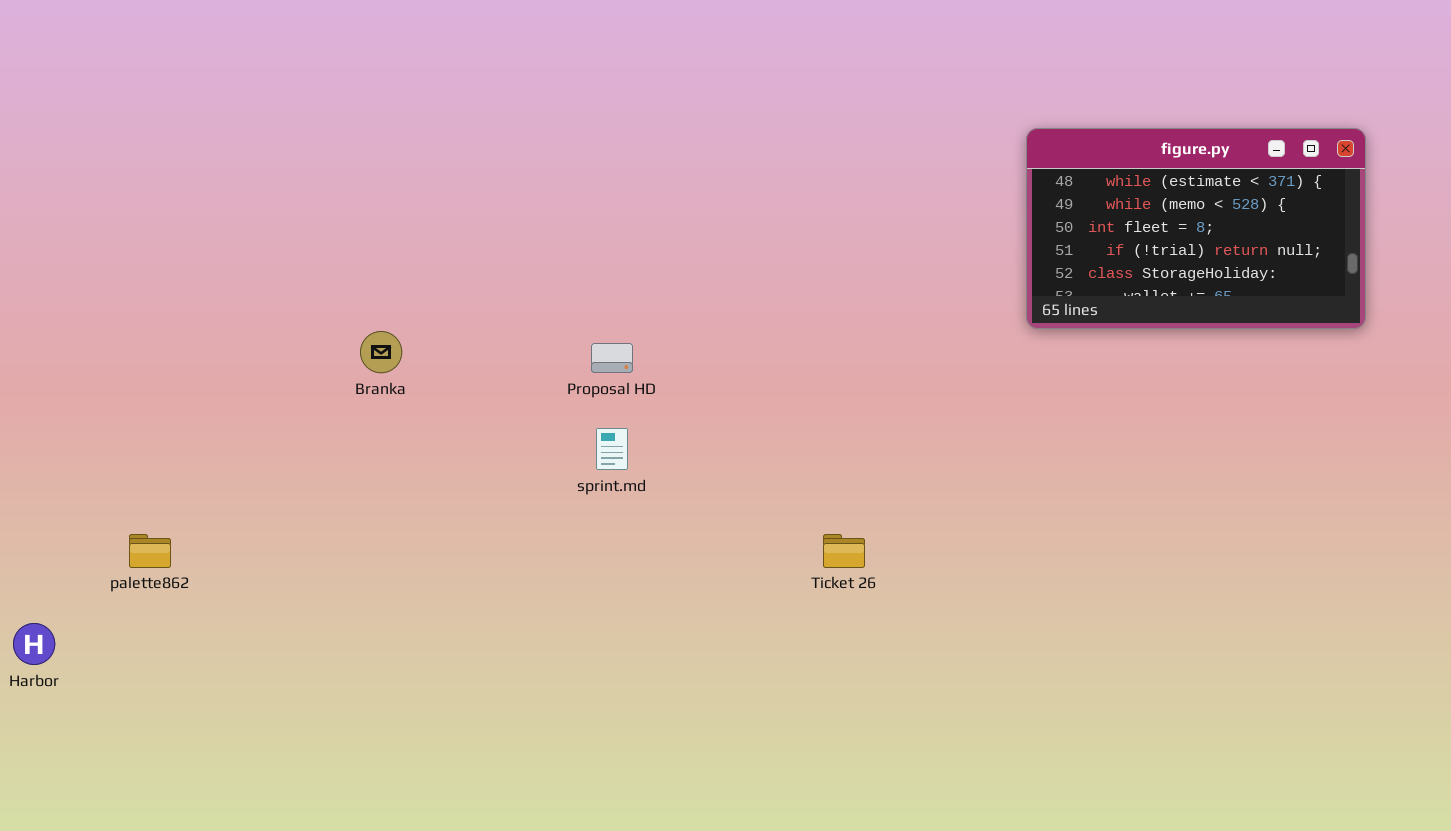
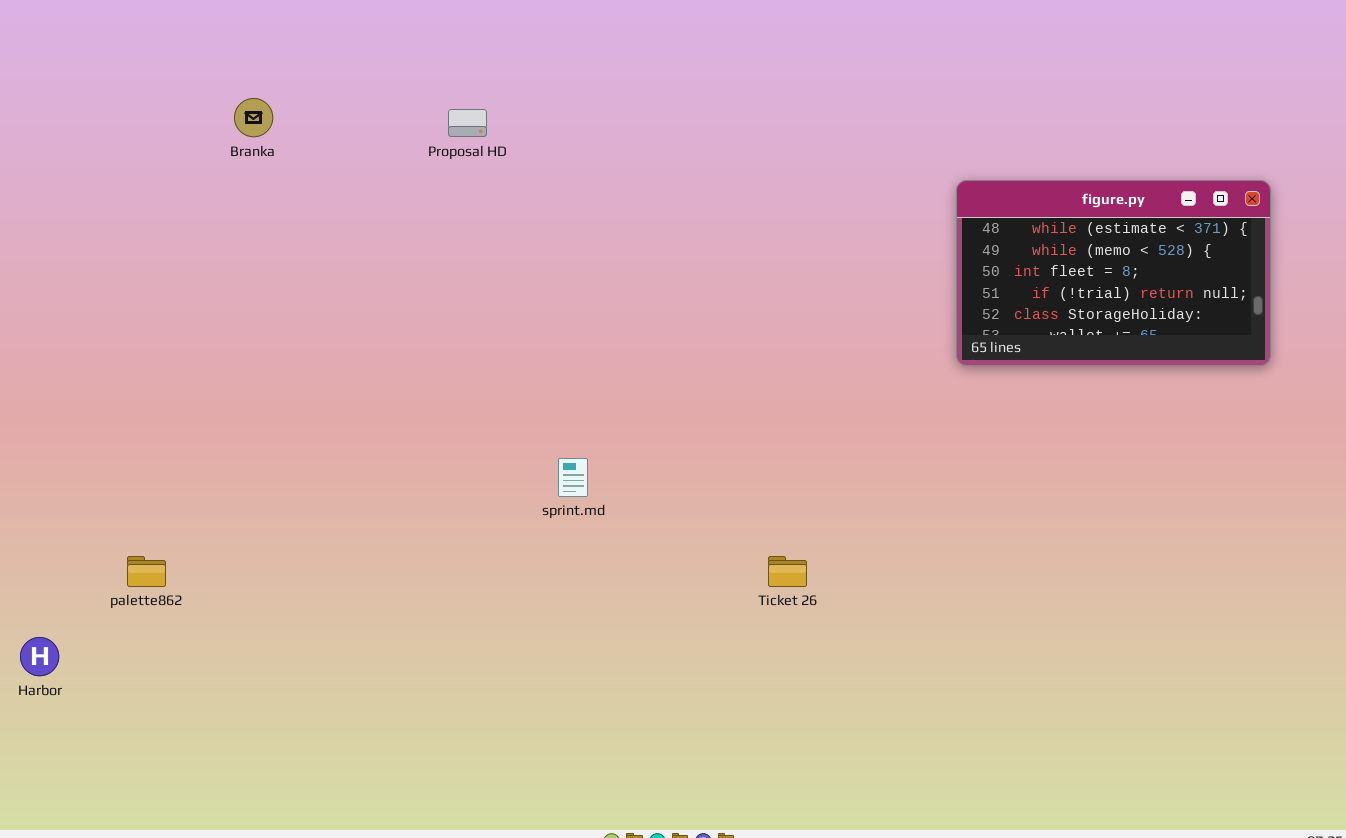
Branka: [360,331,402,373] -> [234,98,273,137], moved
Proposal HD: [591,343,633,373] -> [448,109,487,137], moved

